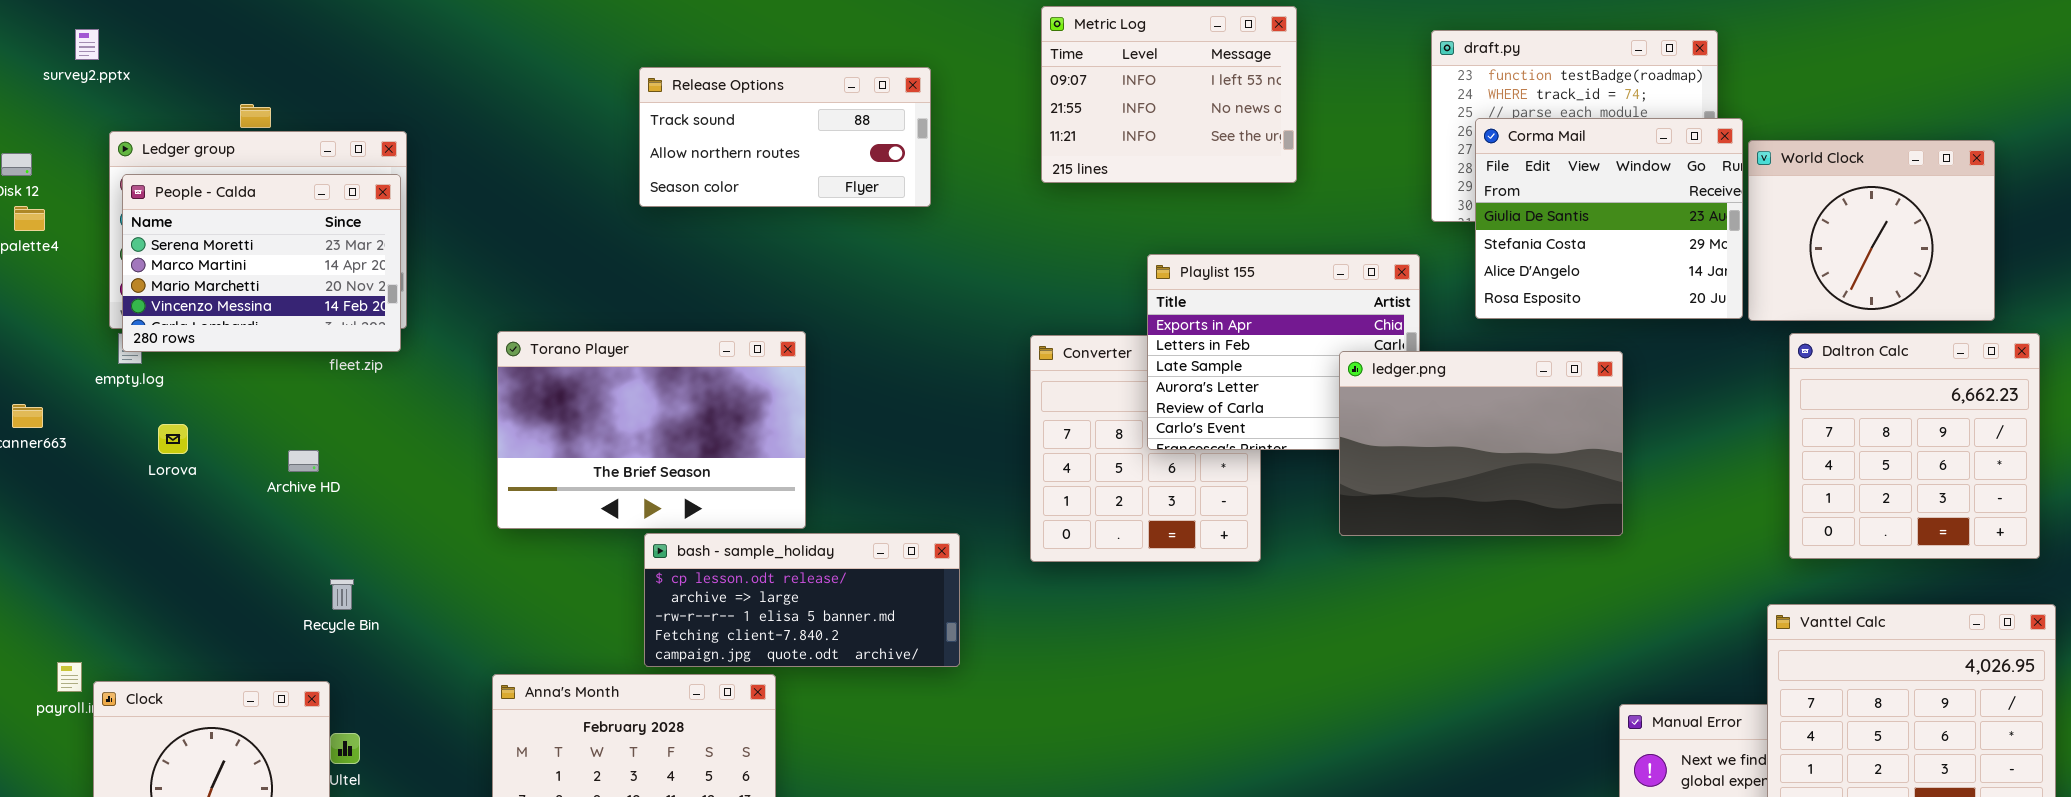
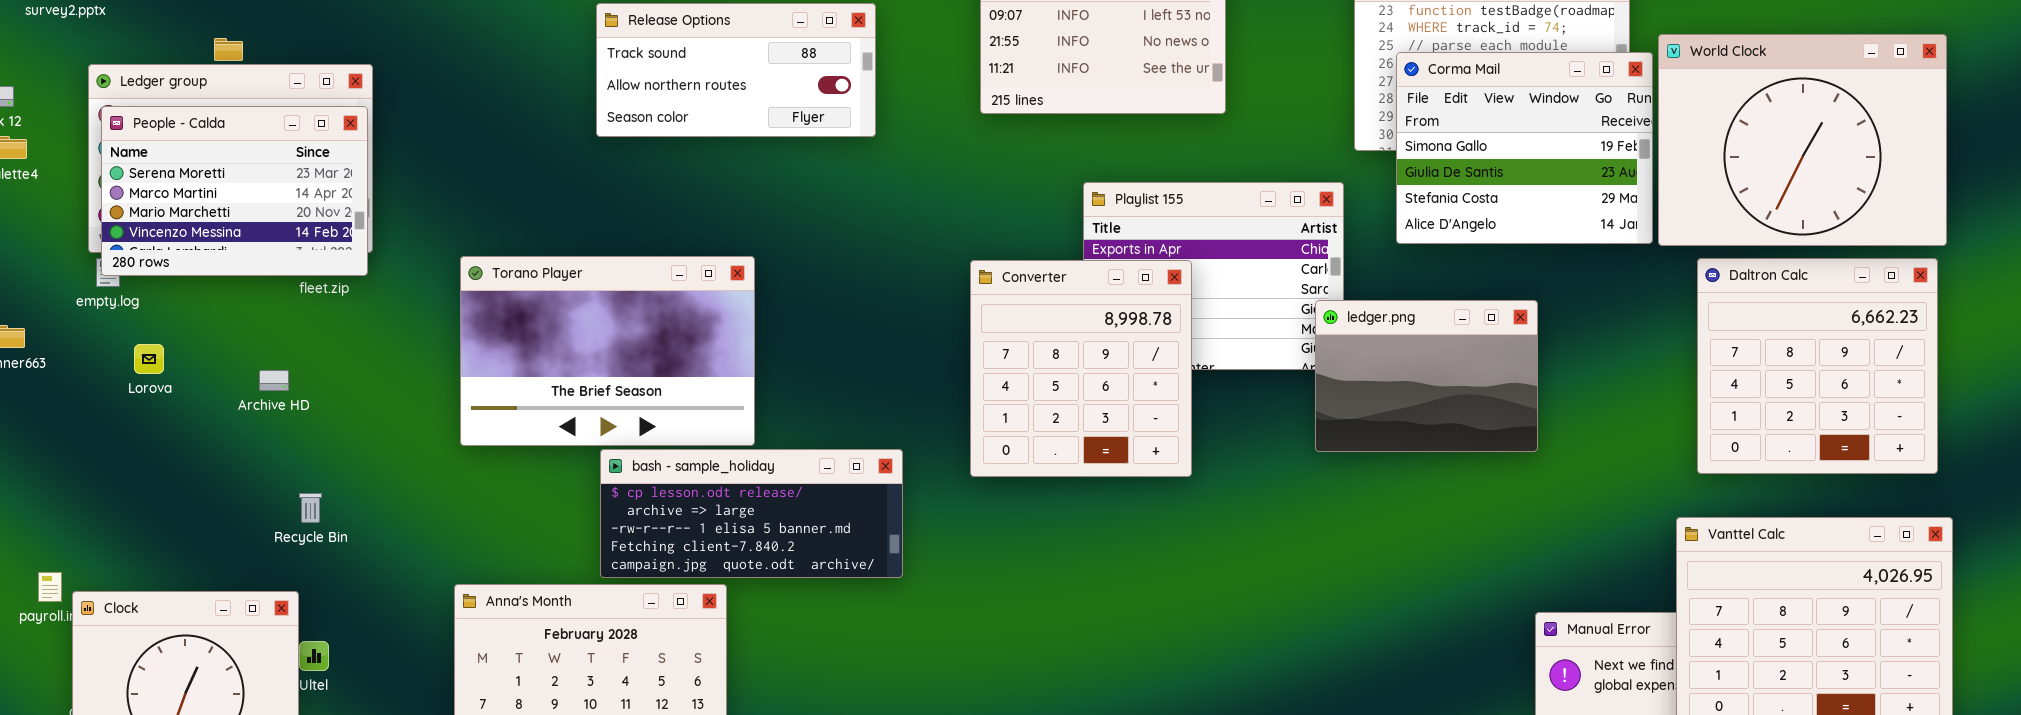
Corma Mail: [1475,118,1743,319] -> [1396,52,1653,244], scrolled up 1 row
World Clock: [1748,140,1995,321] -> [1658,34,1947,246], resized
Converter: [1030,335,1261,562] -> [970,260,1192,477], raised
ledger.png: [1339,351,1623,536] -> [1315,300,1538,452], resized

